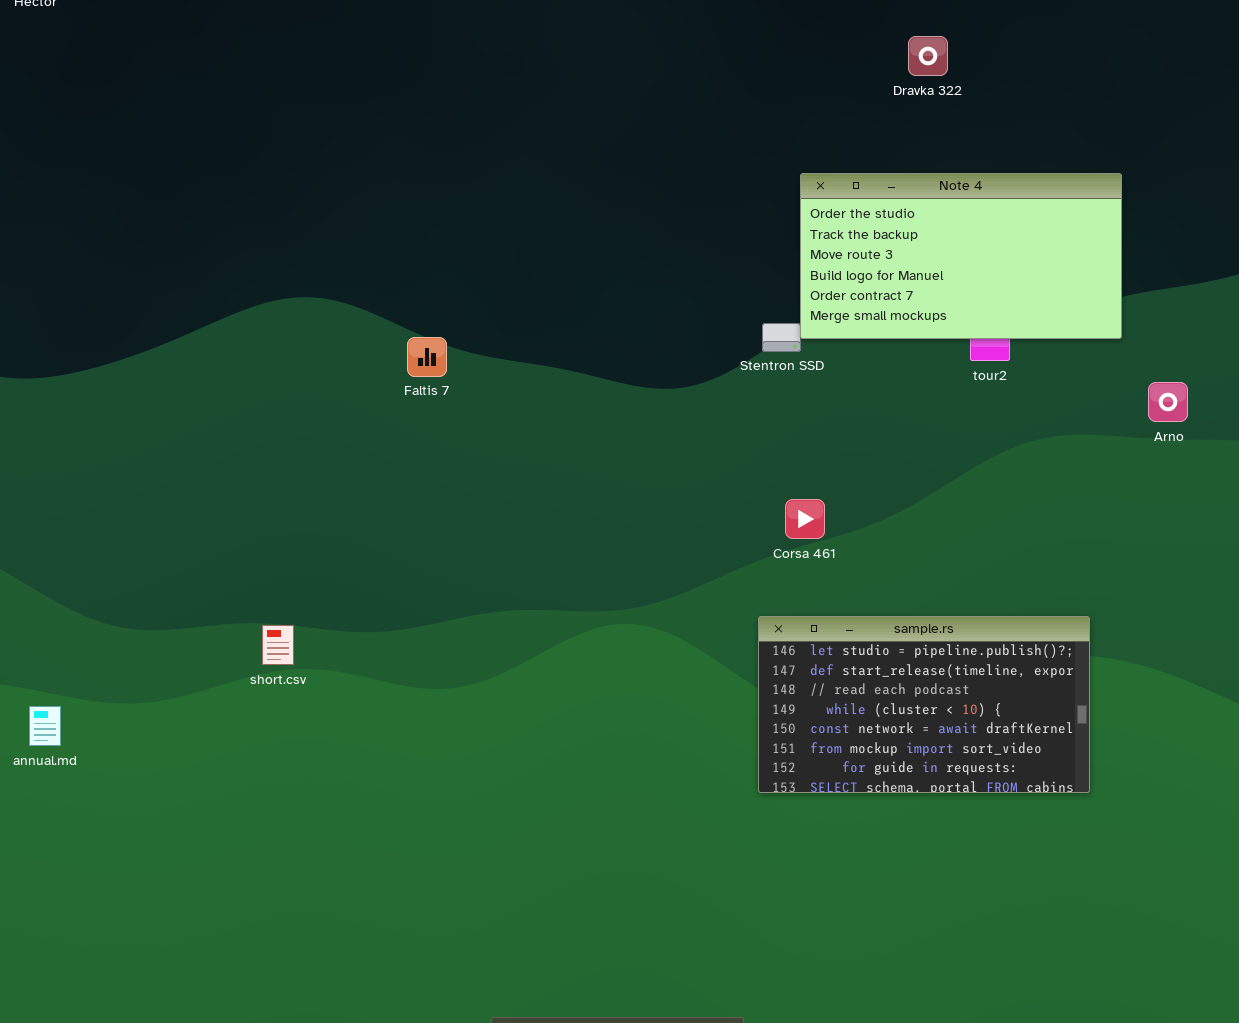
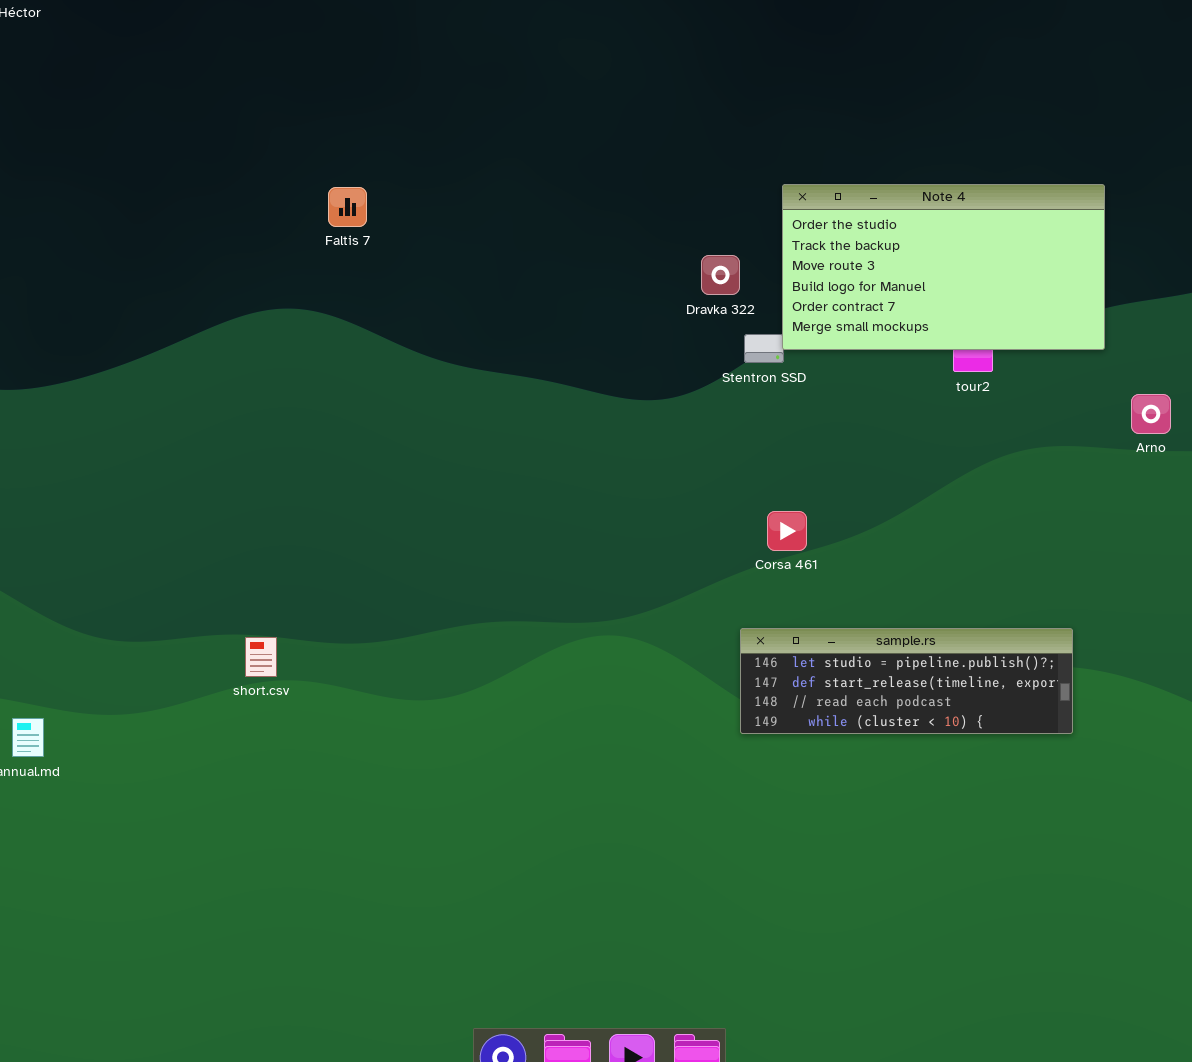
Dravka 322: [908,36,948,76] -> [701,255,740,295], moved
Faltis 7: [407,337,447,377] -> [328,187,367,227], moved
sample.rs: [758,616,1090,793] -> [740,628,1073,734], resized

